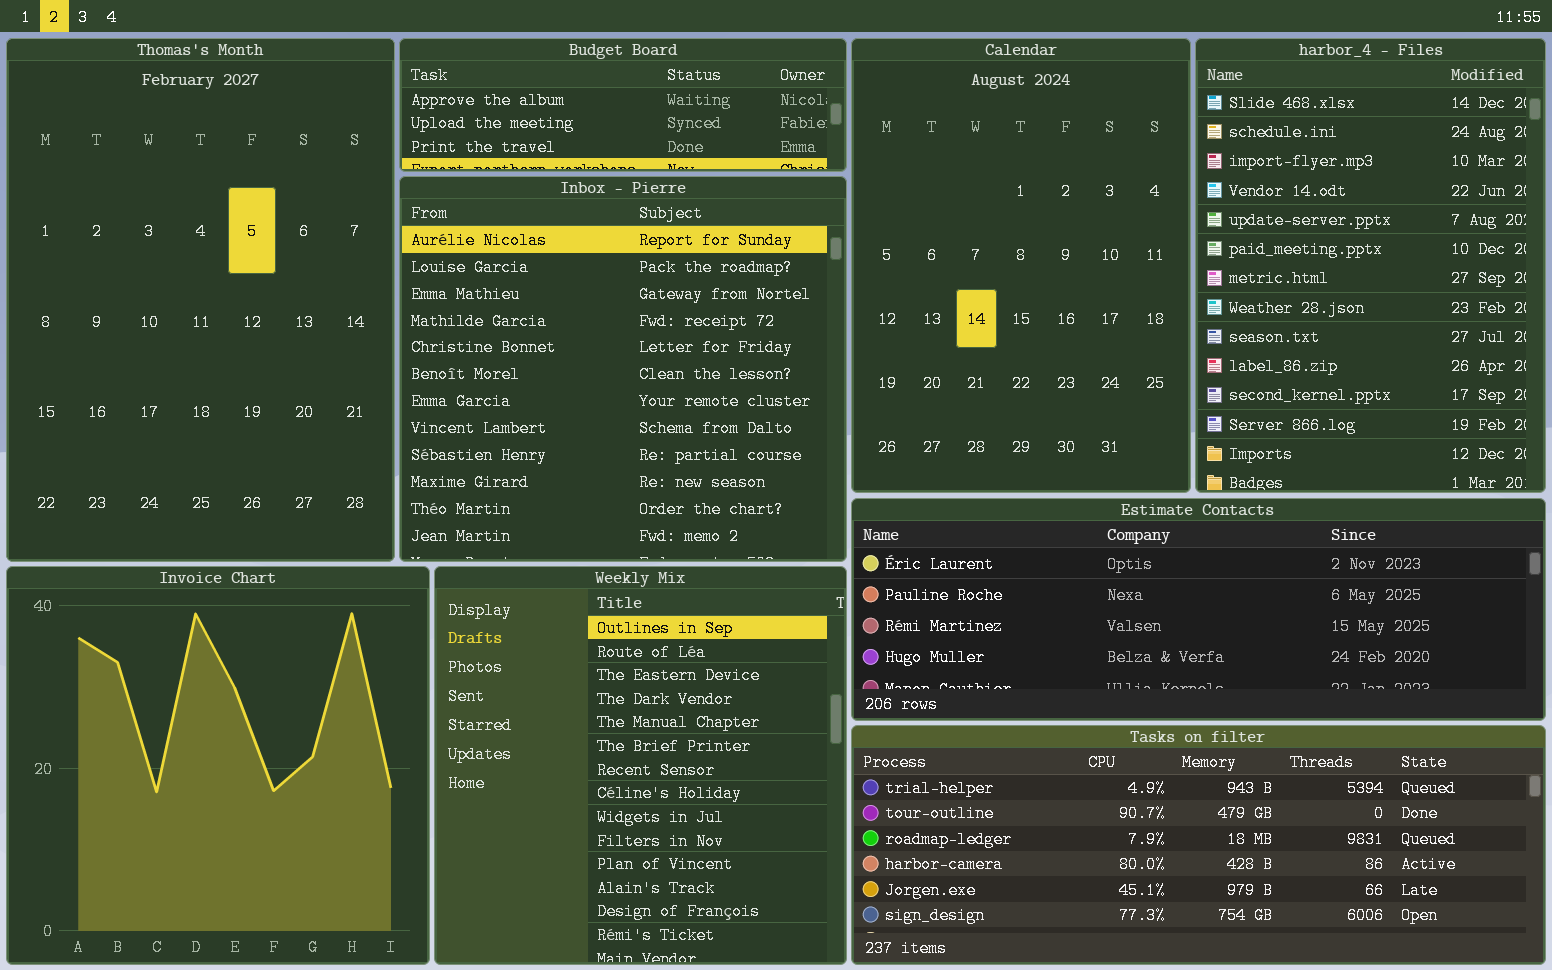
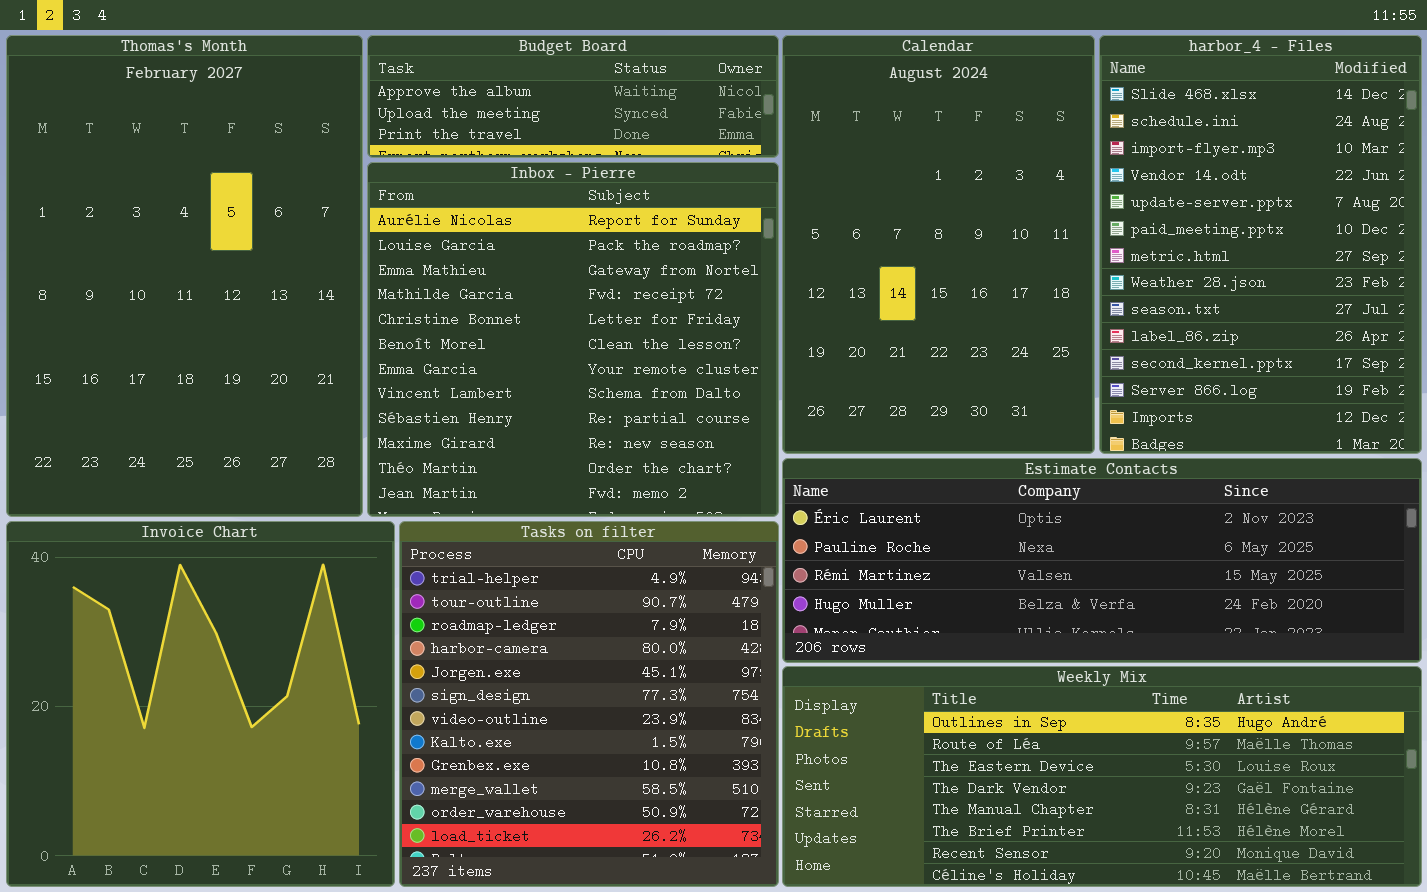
Weekly Mix: [434,566,847,965] -> [782,666,1422,887], moved, resized
Tasks on filter: [851,725,1546,965] -> [399,521,779,887], moved, resized

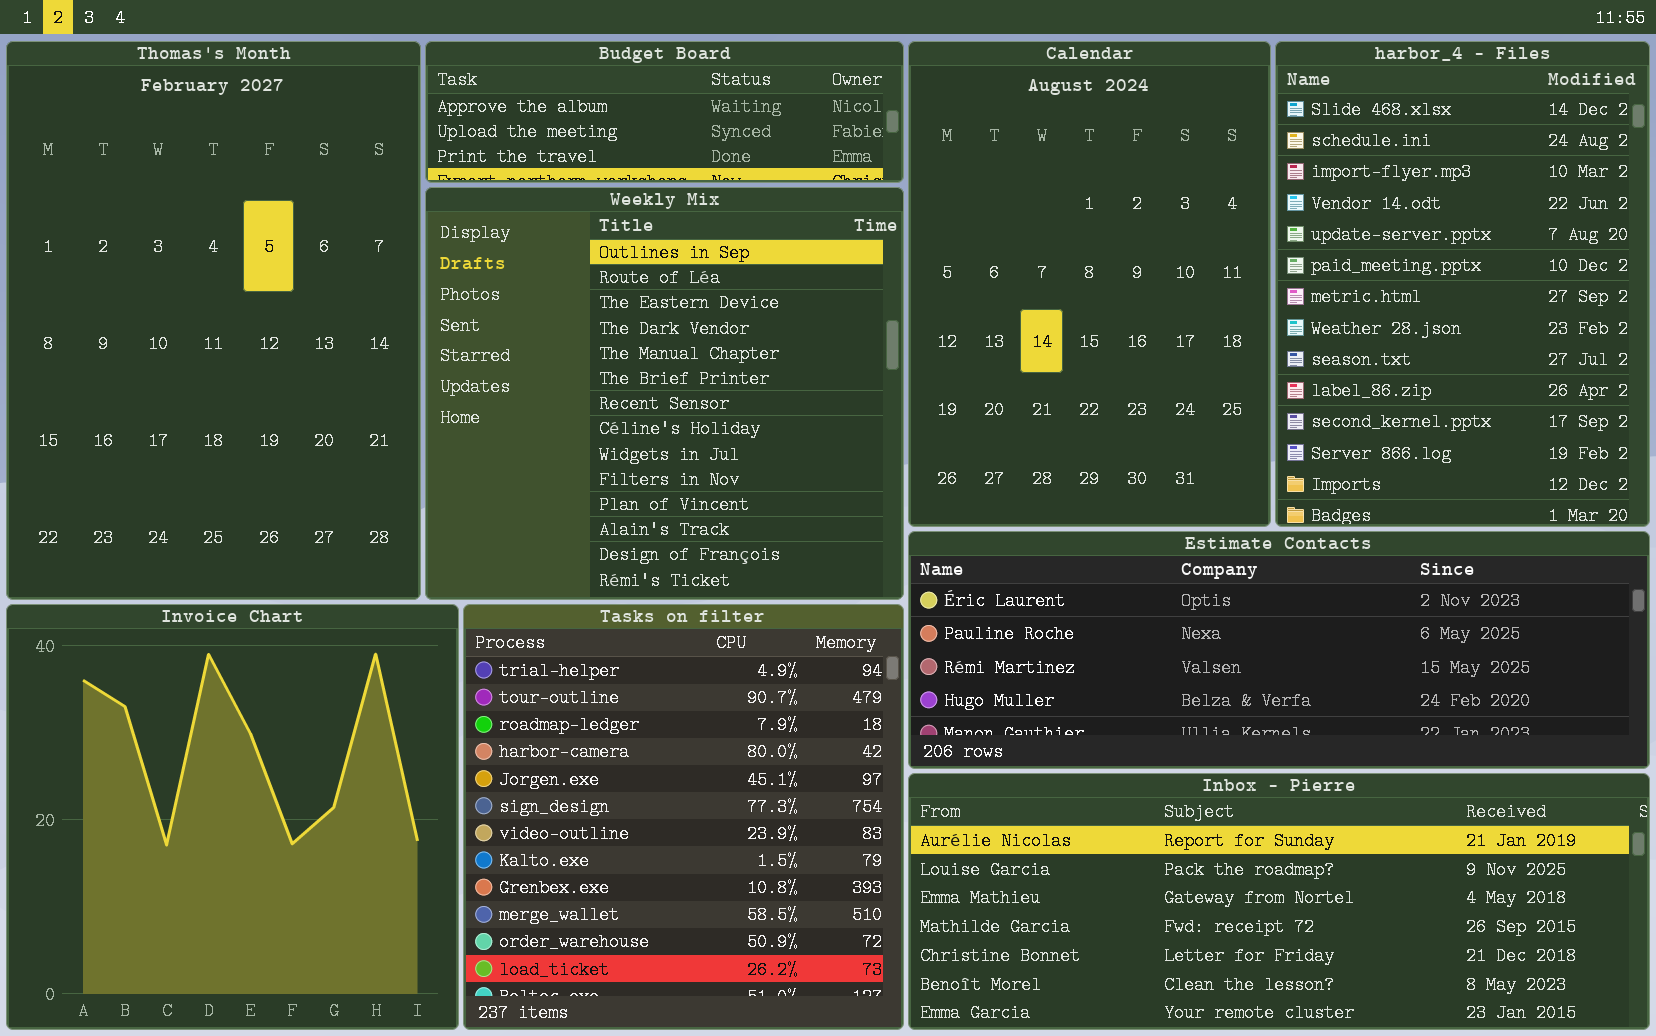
Inbox - Pierre: [367,162,779,517] -> [908,773,1650,1030], moved, resized
Weekly Mix: [782,666,1422,887] -> [425,187,904,600], moved, resized

